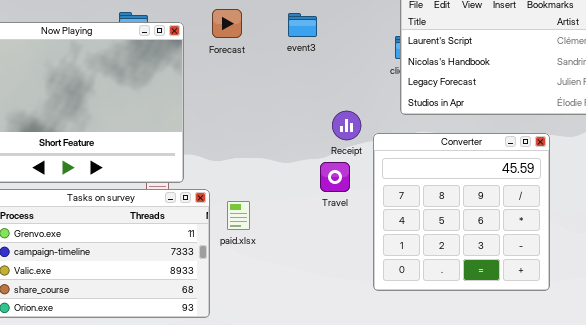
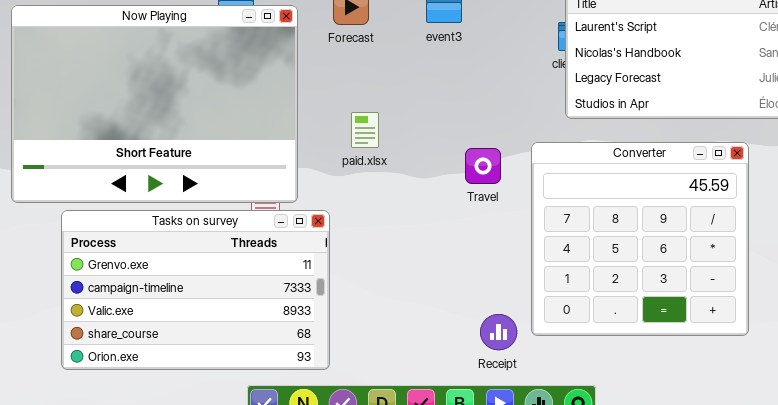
Receipt: [332,111,361,140] -> [480,314,517,350], moved
Travel: [320,162,350,192] -> [465,148,501,184], moved
paid.xlsx: [227,201,250,230] -> [351,112,379,148], moved

